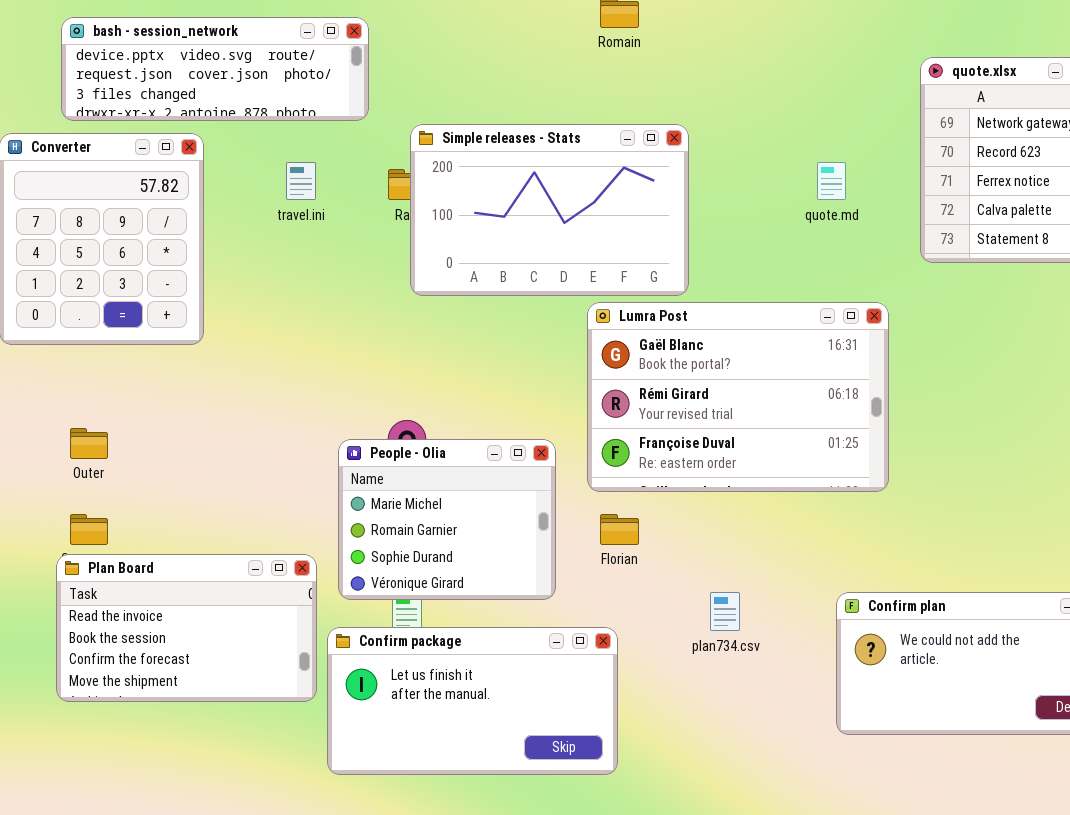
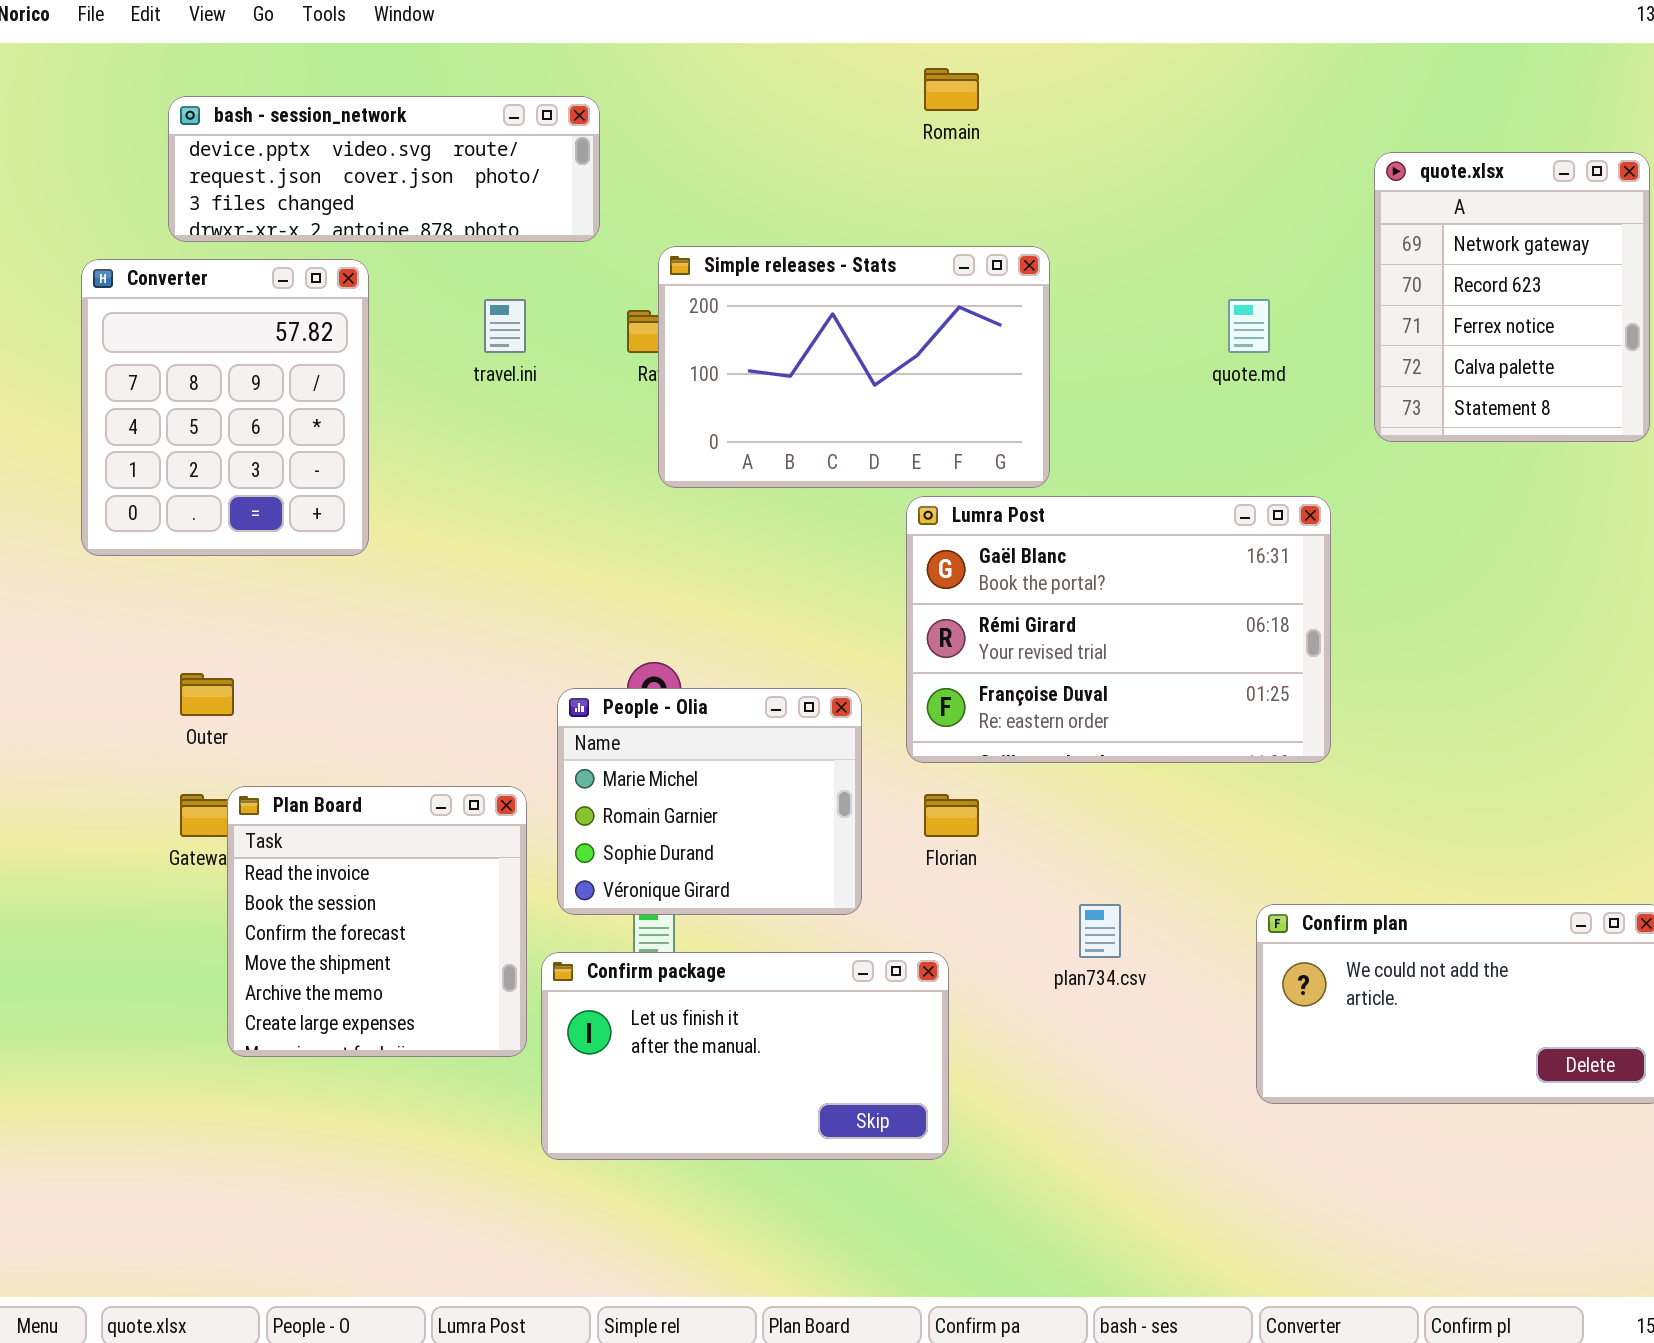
Plan Board: [56,554,317,702] -> [227,786,527,1057], resized

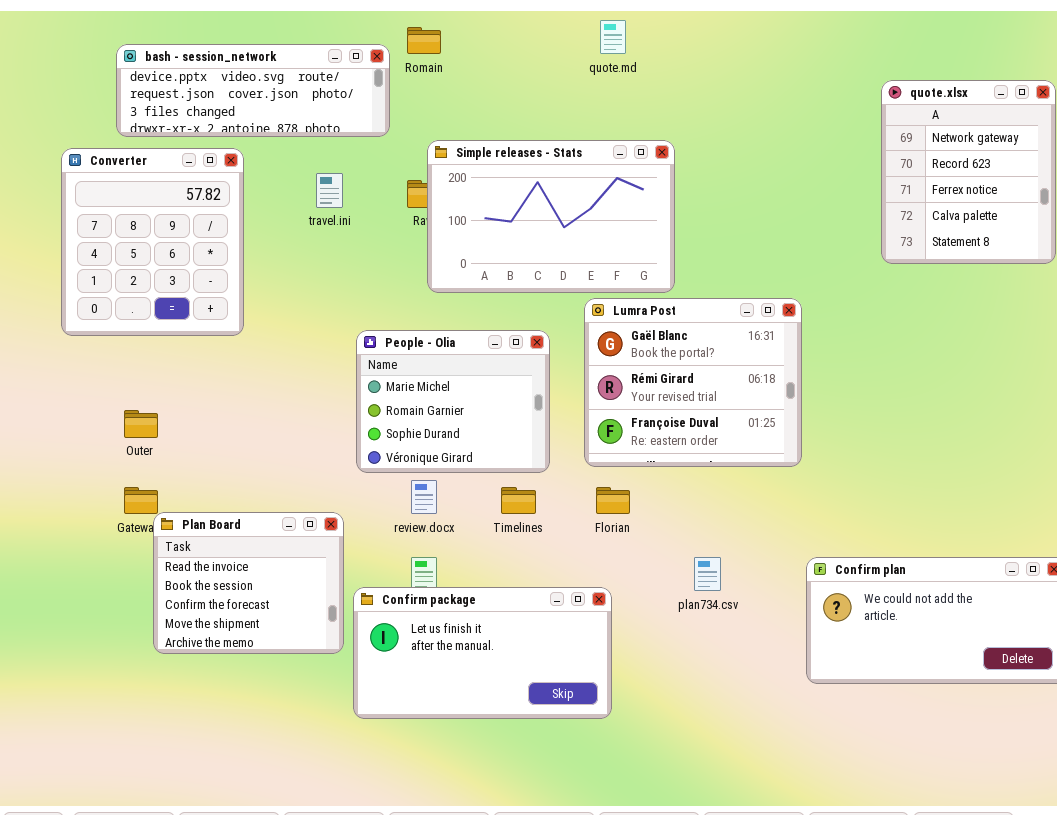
Romain: [924,68,979,111] -> [407,27,441,54], moved
quote.md: [1228,299,1270,353] -> [600,20,626,54], moved
Lumra Post: [906,496,1331,763] -> [584,298,802,467], resized
People - Olia: [557,688,862,915] -> [356,330,550,473], moved
Plan Board: [227,786,527,1057] -> [153,512,344,654], resized

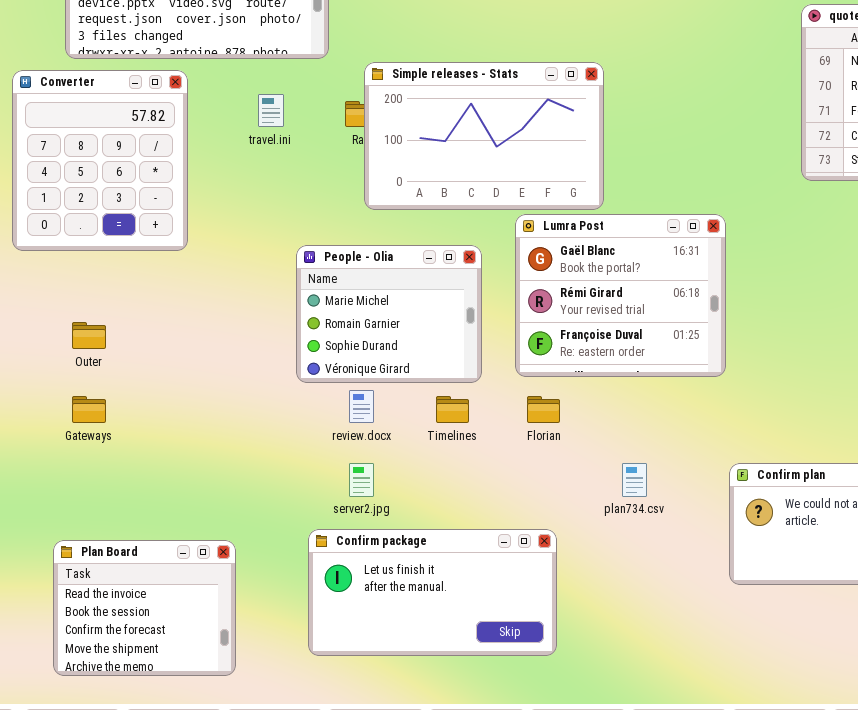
Plan Board: [153,512,344,654] -> [53,540,236,676], moved
Confirm package: [353,587,612,719] -> [308,529,557,656], moved

